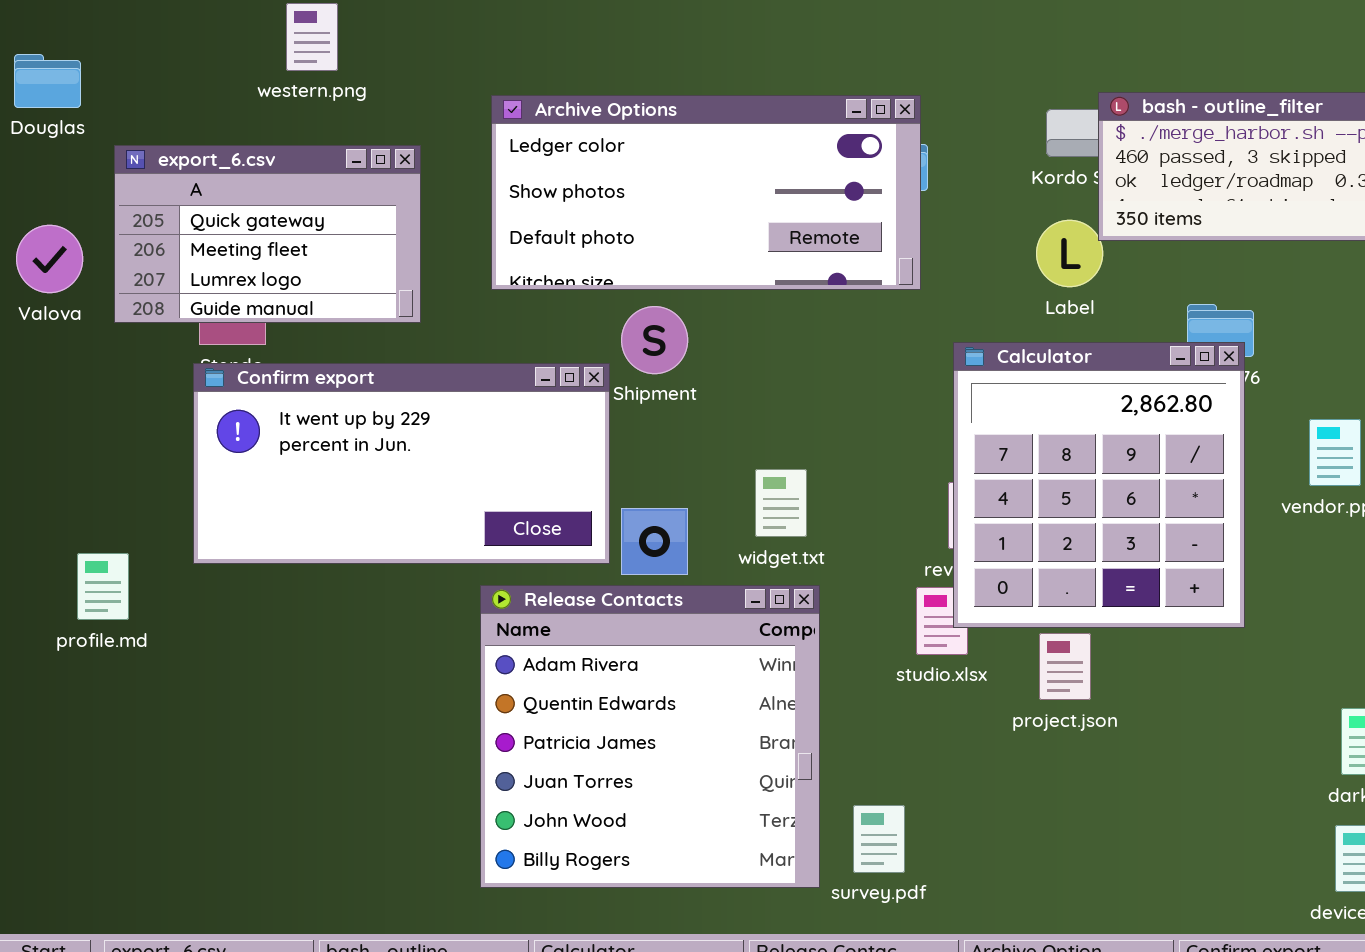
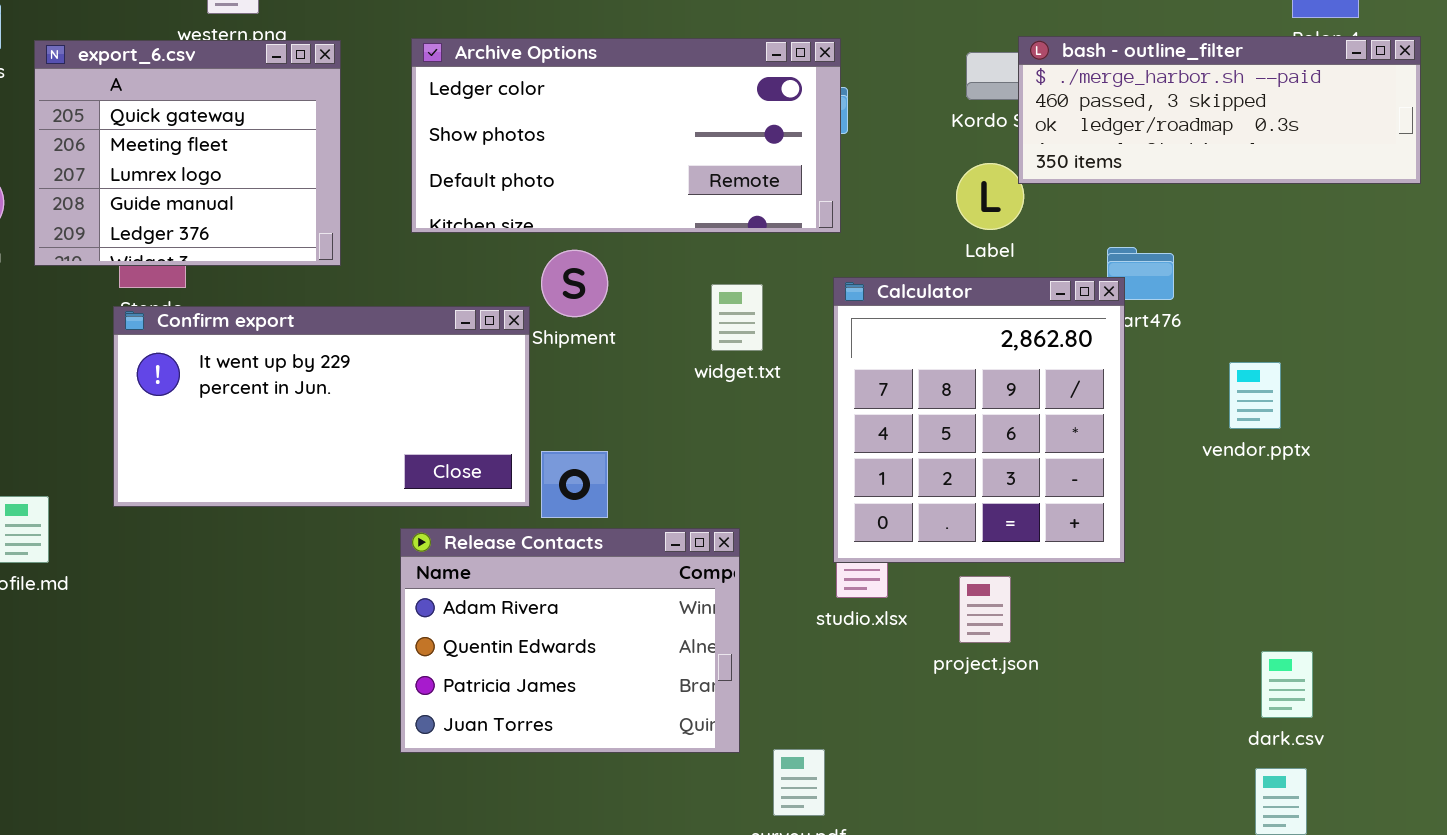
export_6.csv: [114,145,421,323] -> [34,40,341,266], resized
Calculator: [953,342,1245,628] -> [833,277,1125,563], moved
widget.txt: [755,469,807,537] -> [711,284,763,351], moved
Release Contacts: [480,585,820,888] -> [400,528,740,753], resized

